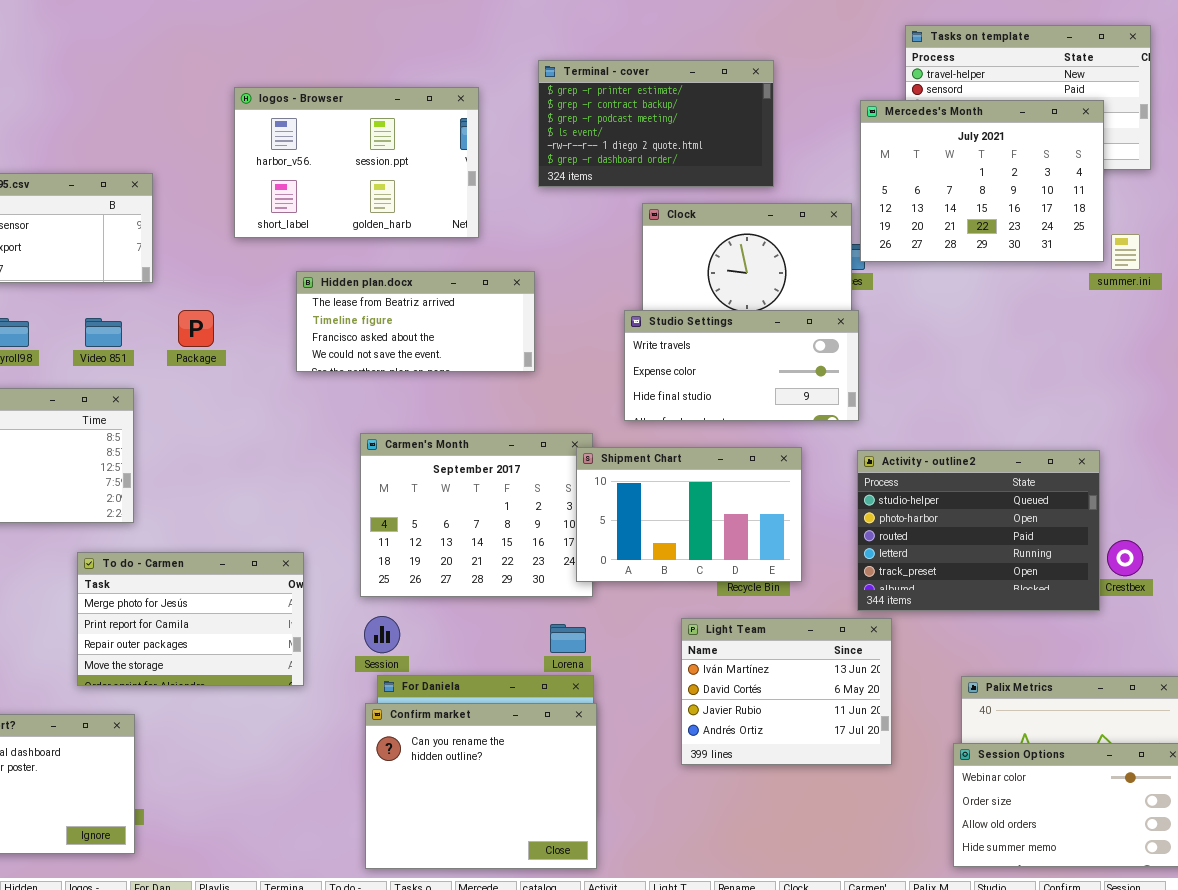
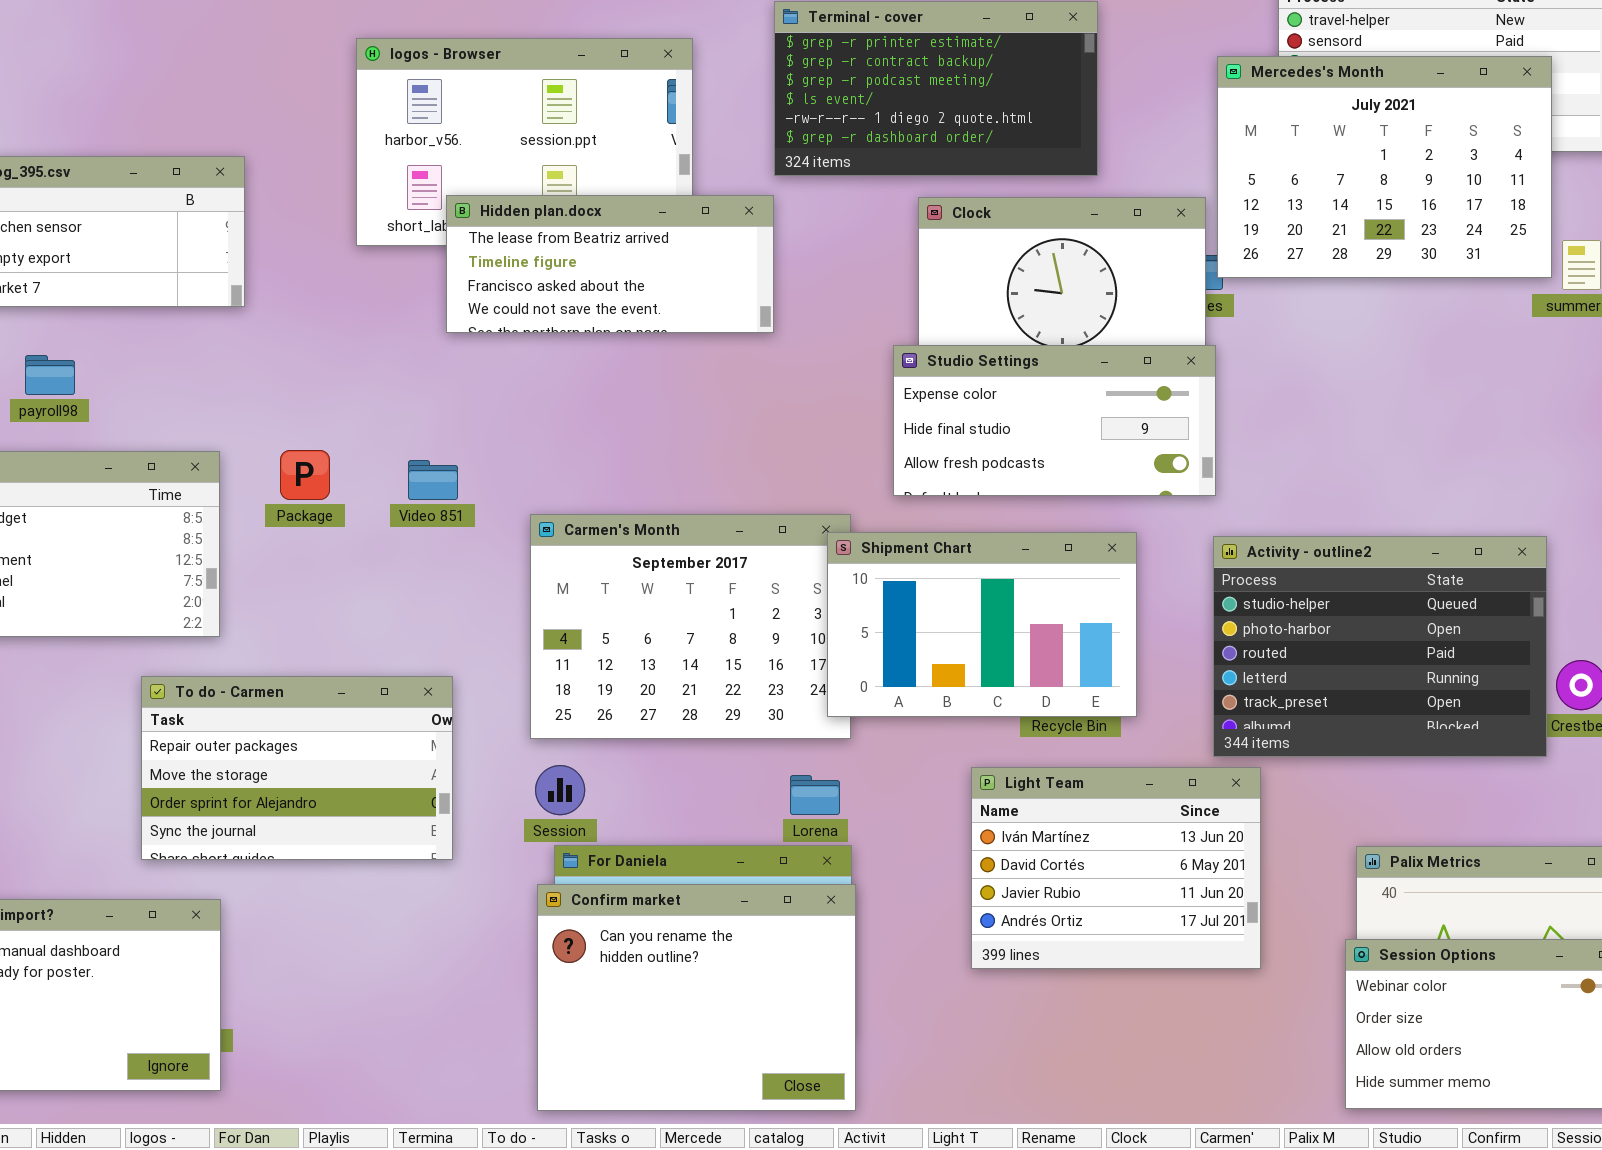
Hidden plan.docx: [296,271,535,372] -> [446,195,774,333], moved
Package: [178,310,214,347] -> [280,450,330,500], moved
Studio Settings: [624,310,859,421] -> [893,345,1216,496], scrolled down 1 row
Video 851: [85,318,122,347] -> [408,460,458,500], moved
To do - Carmen: [77,552,304,686] -> [141,676,453,860], scrolled down 2 rows

